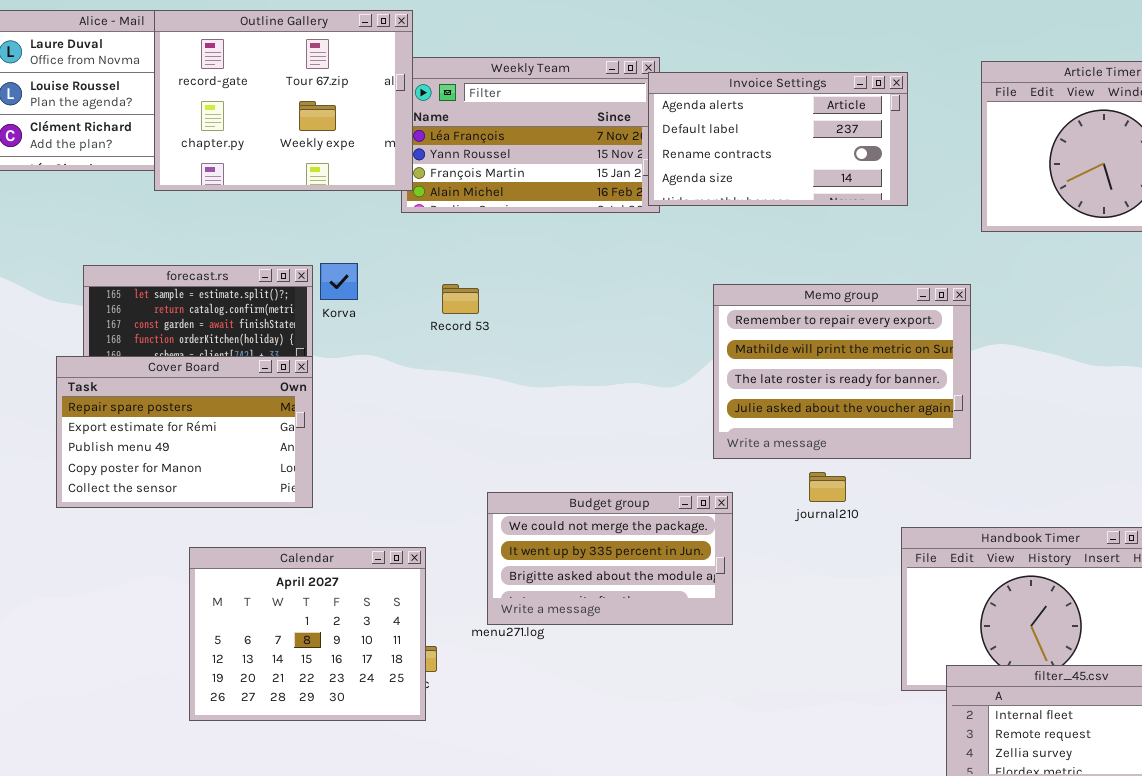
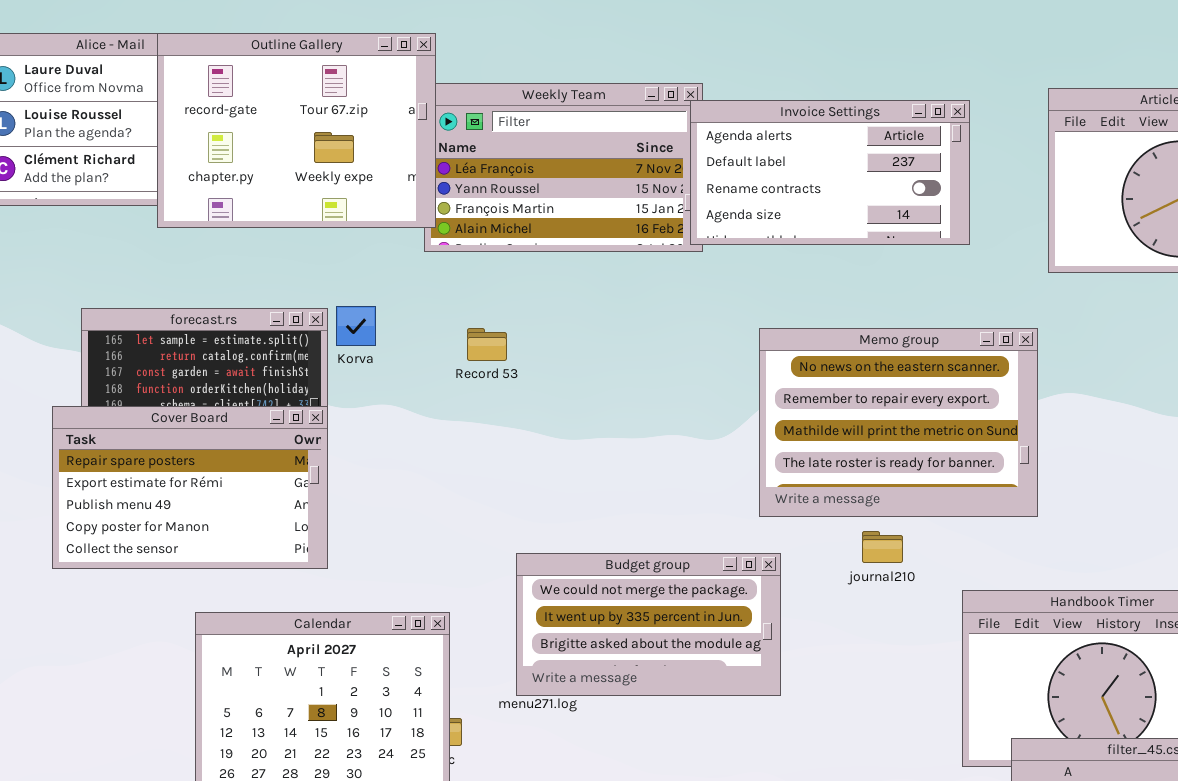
Memo group: [713,284,971,459] -> [759,328,1038,517], scrolled up 1 row

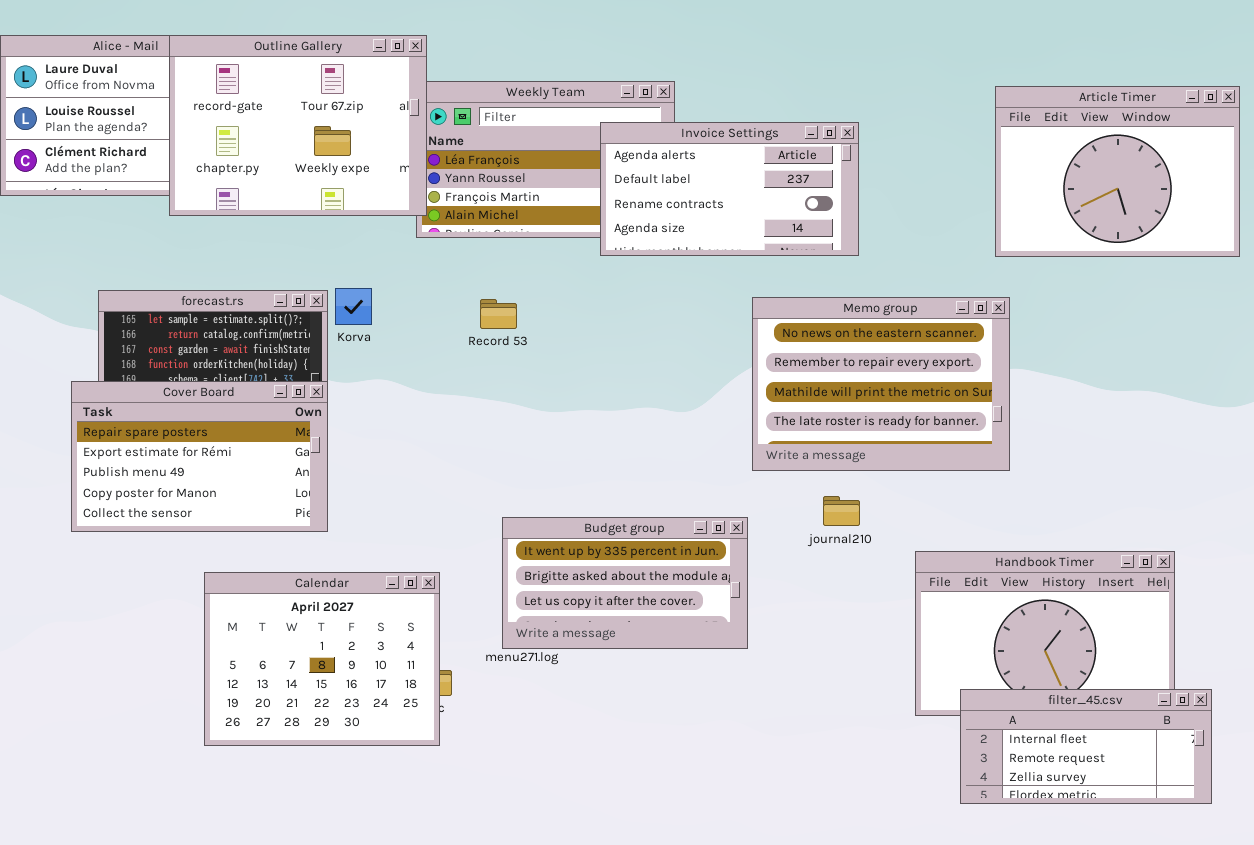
Invoice Settings: [690,100,970,245] -> [600,122,859,256], moved
Record 53: [467,328,507,361] -> [480,299,517,329], moved
Memo group: [759,328,1038,517] -> [752,297,1010,471], moved
Budget group: [516,553,781,696] -> [502,517,748,649], scrolled down 1 row

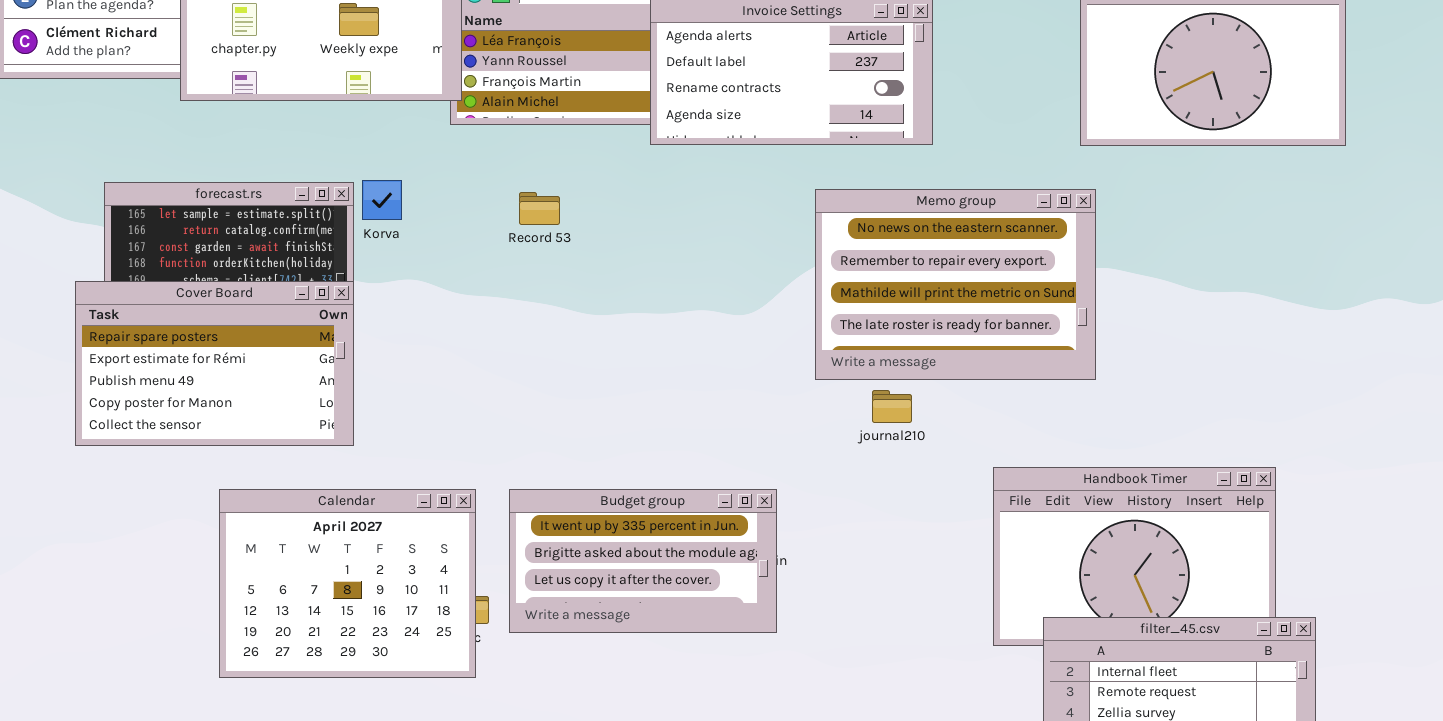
journal210: [823,496,860,526] -> [872,390,912,423], moved
Budget group: [502,517,748,649] -> [509,489,777,633], moved

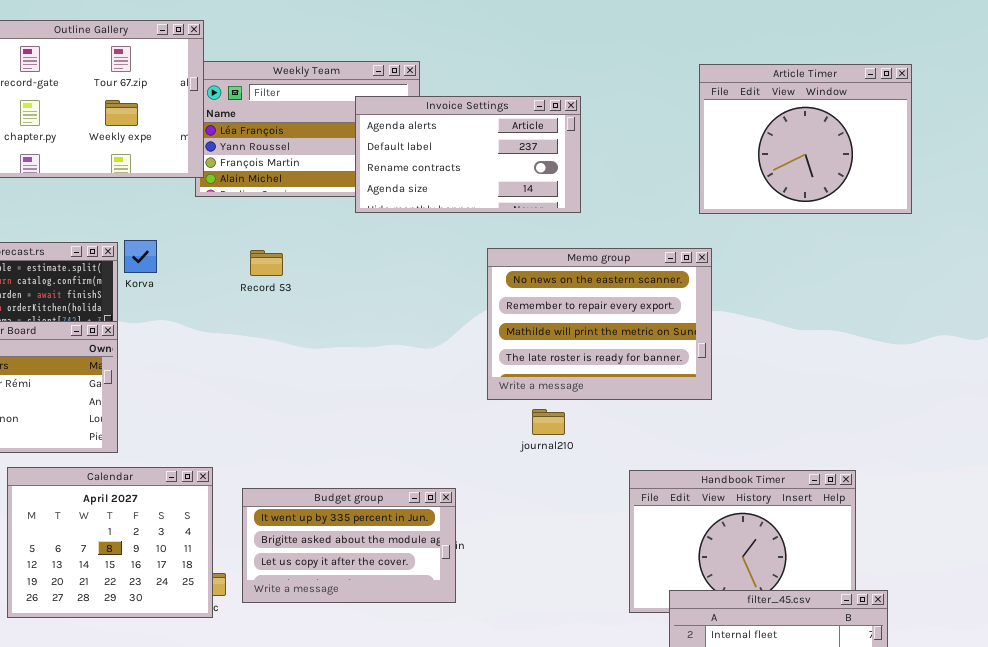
Calendar: [219,489,476,678] -> [7,467,213,618], moved

